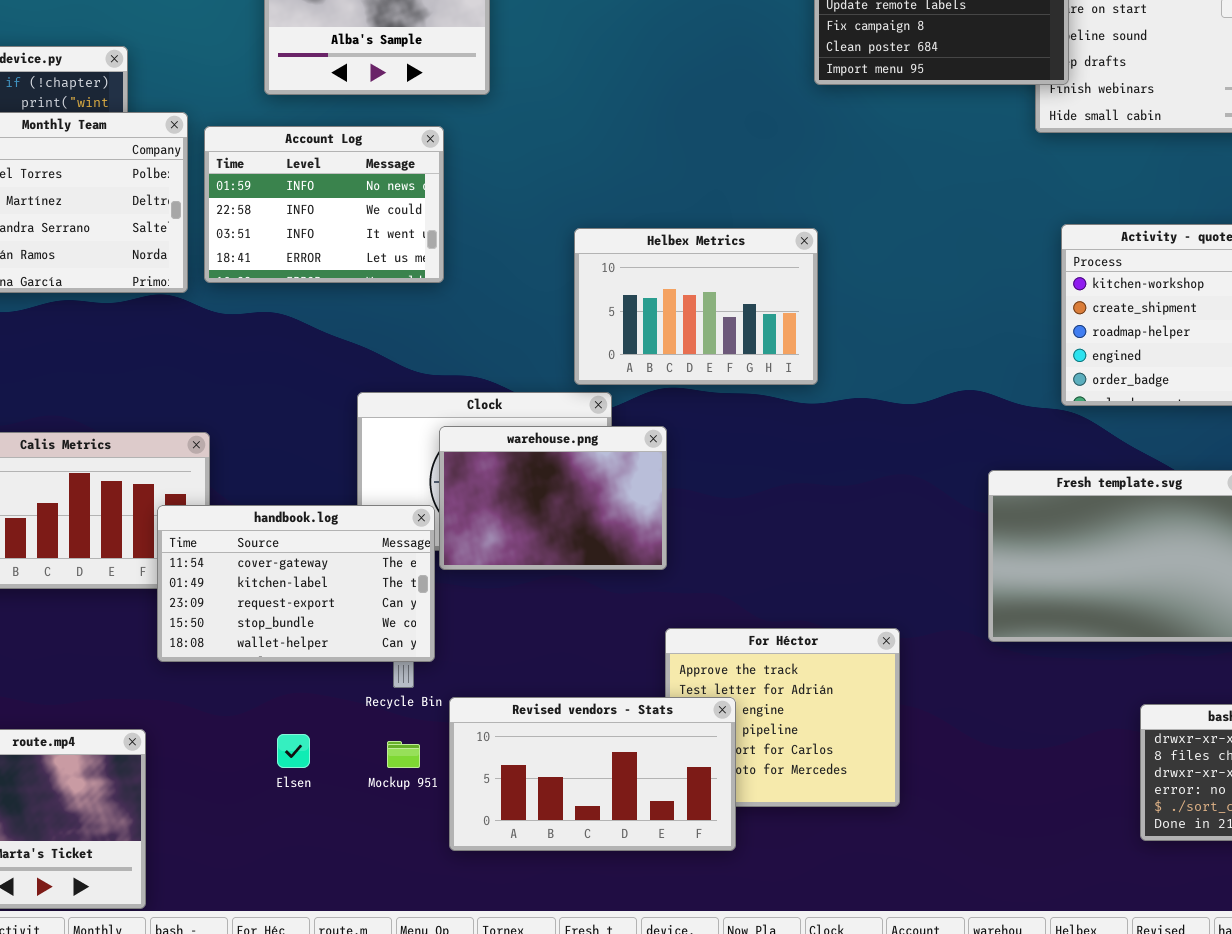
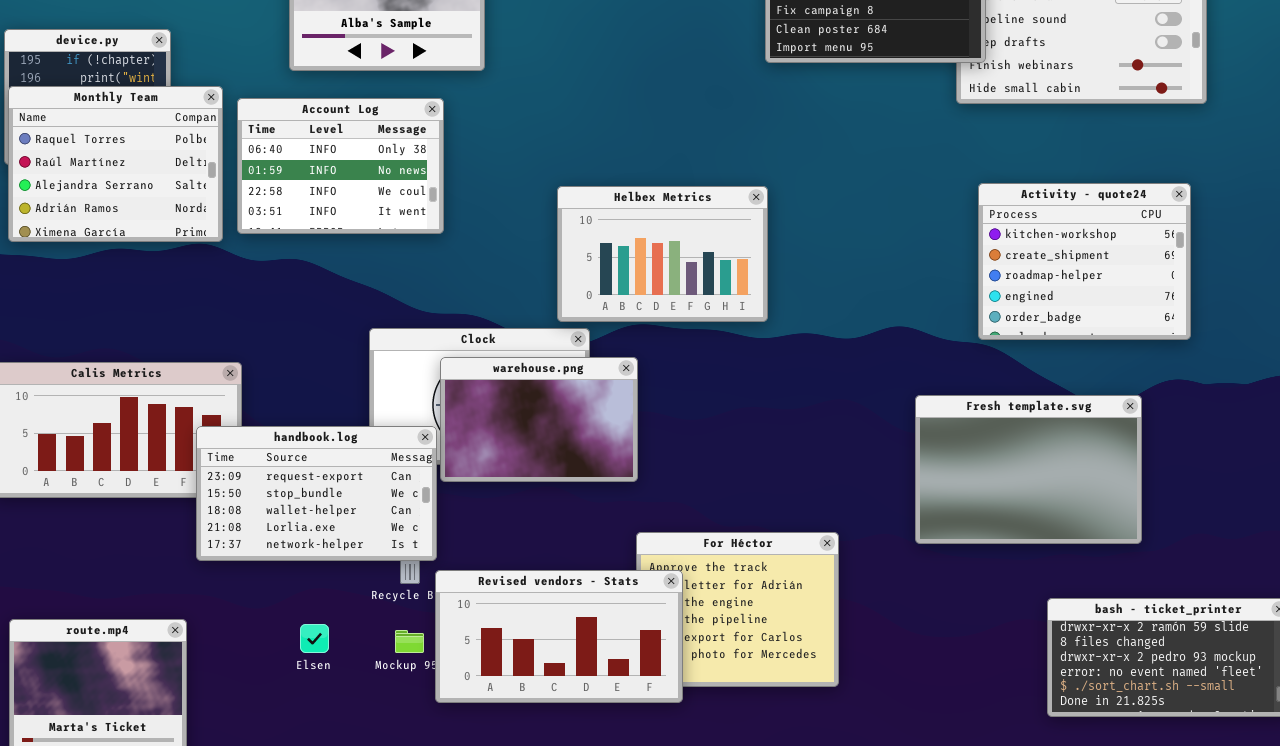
Account Log: [204,126,444,283] -> [237,98,444,234], scrolled up 1 row
handbook.log: [157,505,435,662] -> [196,426,437,561], scrolled down 2 rows
Revised vendors - Stats: [449,697,736,851] -> [435,570,683,703], moved

